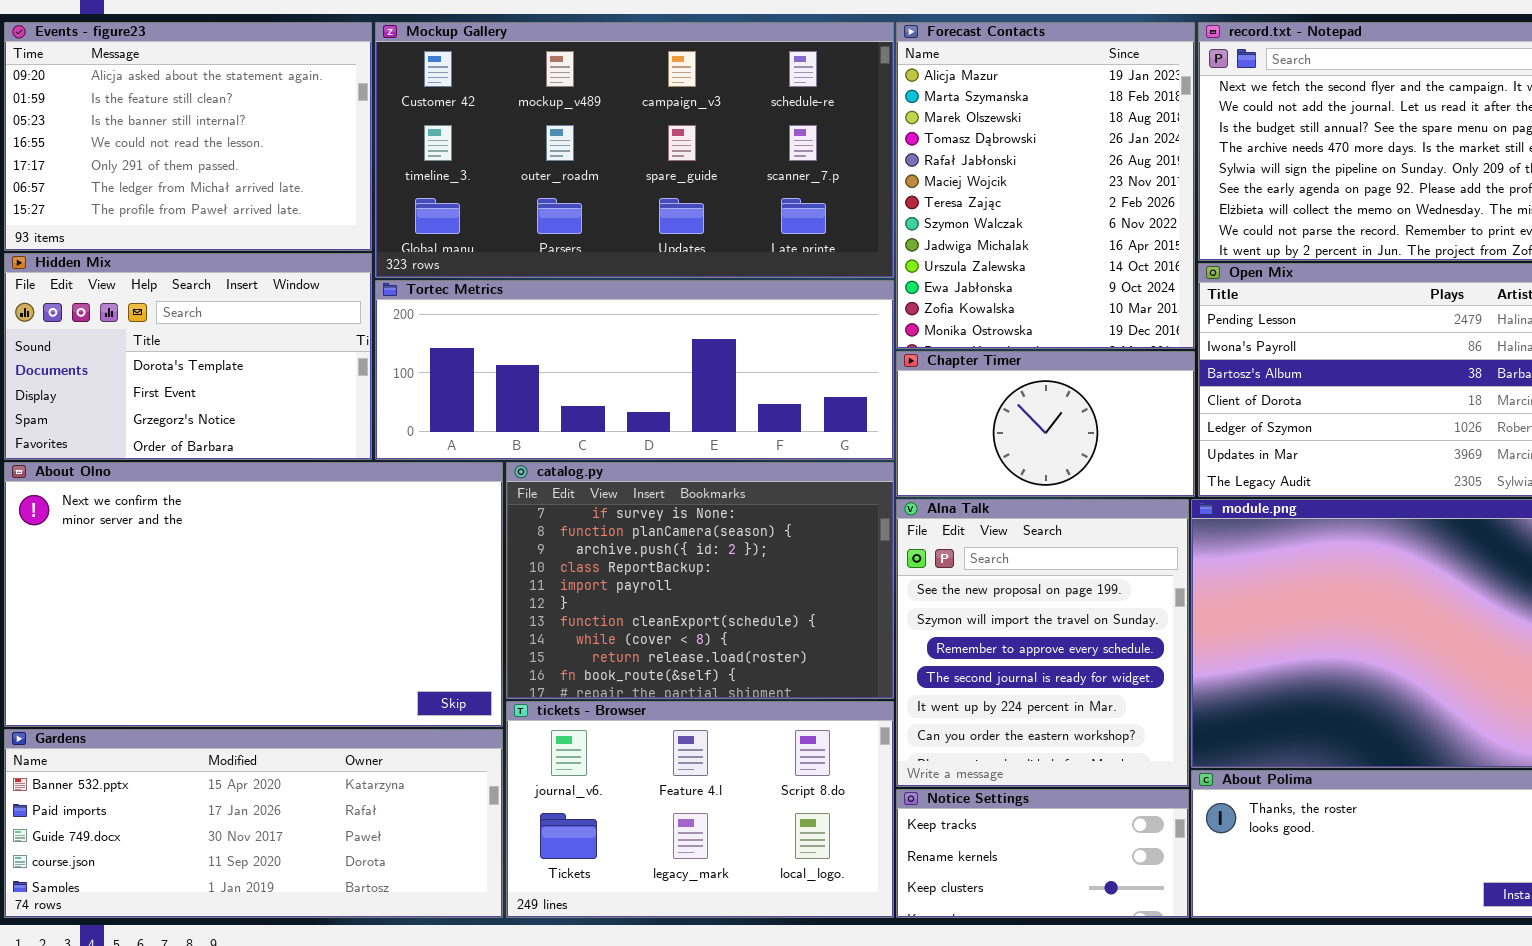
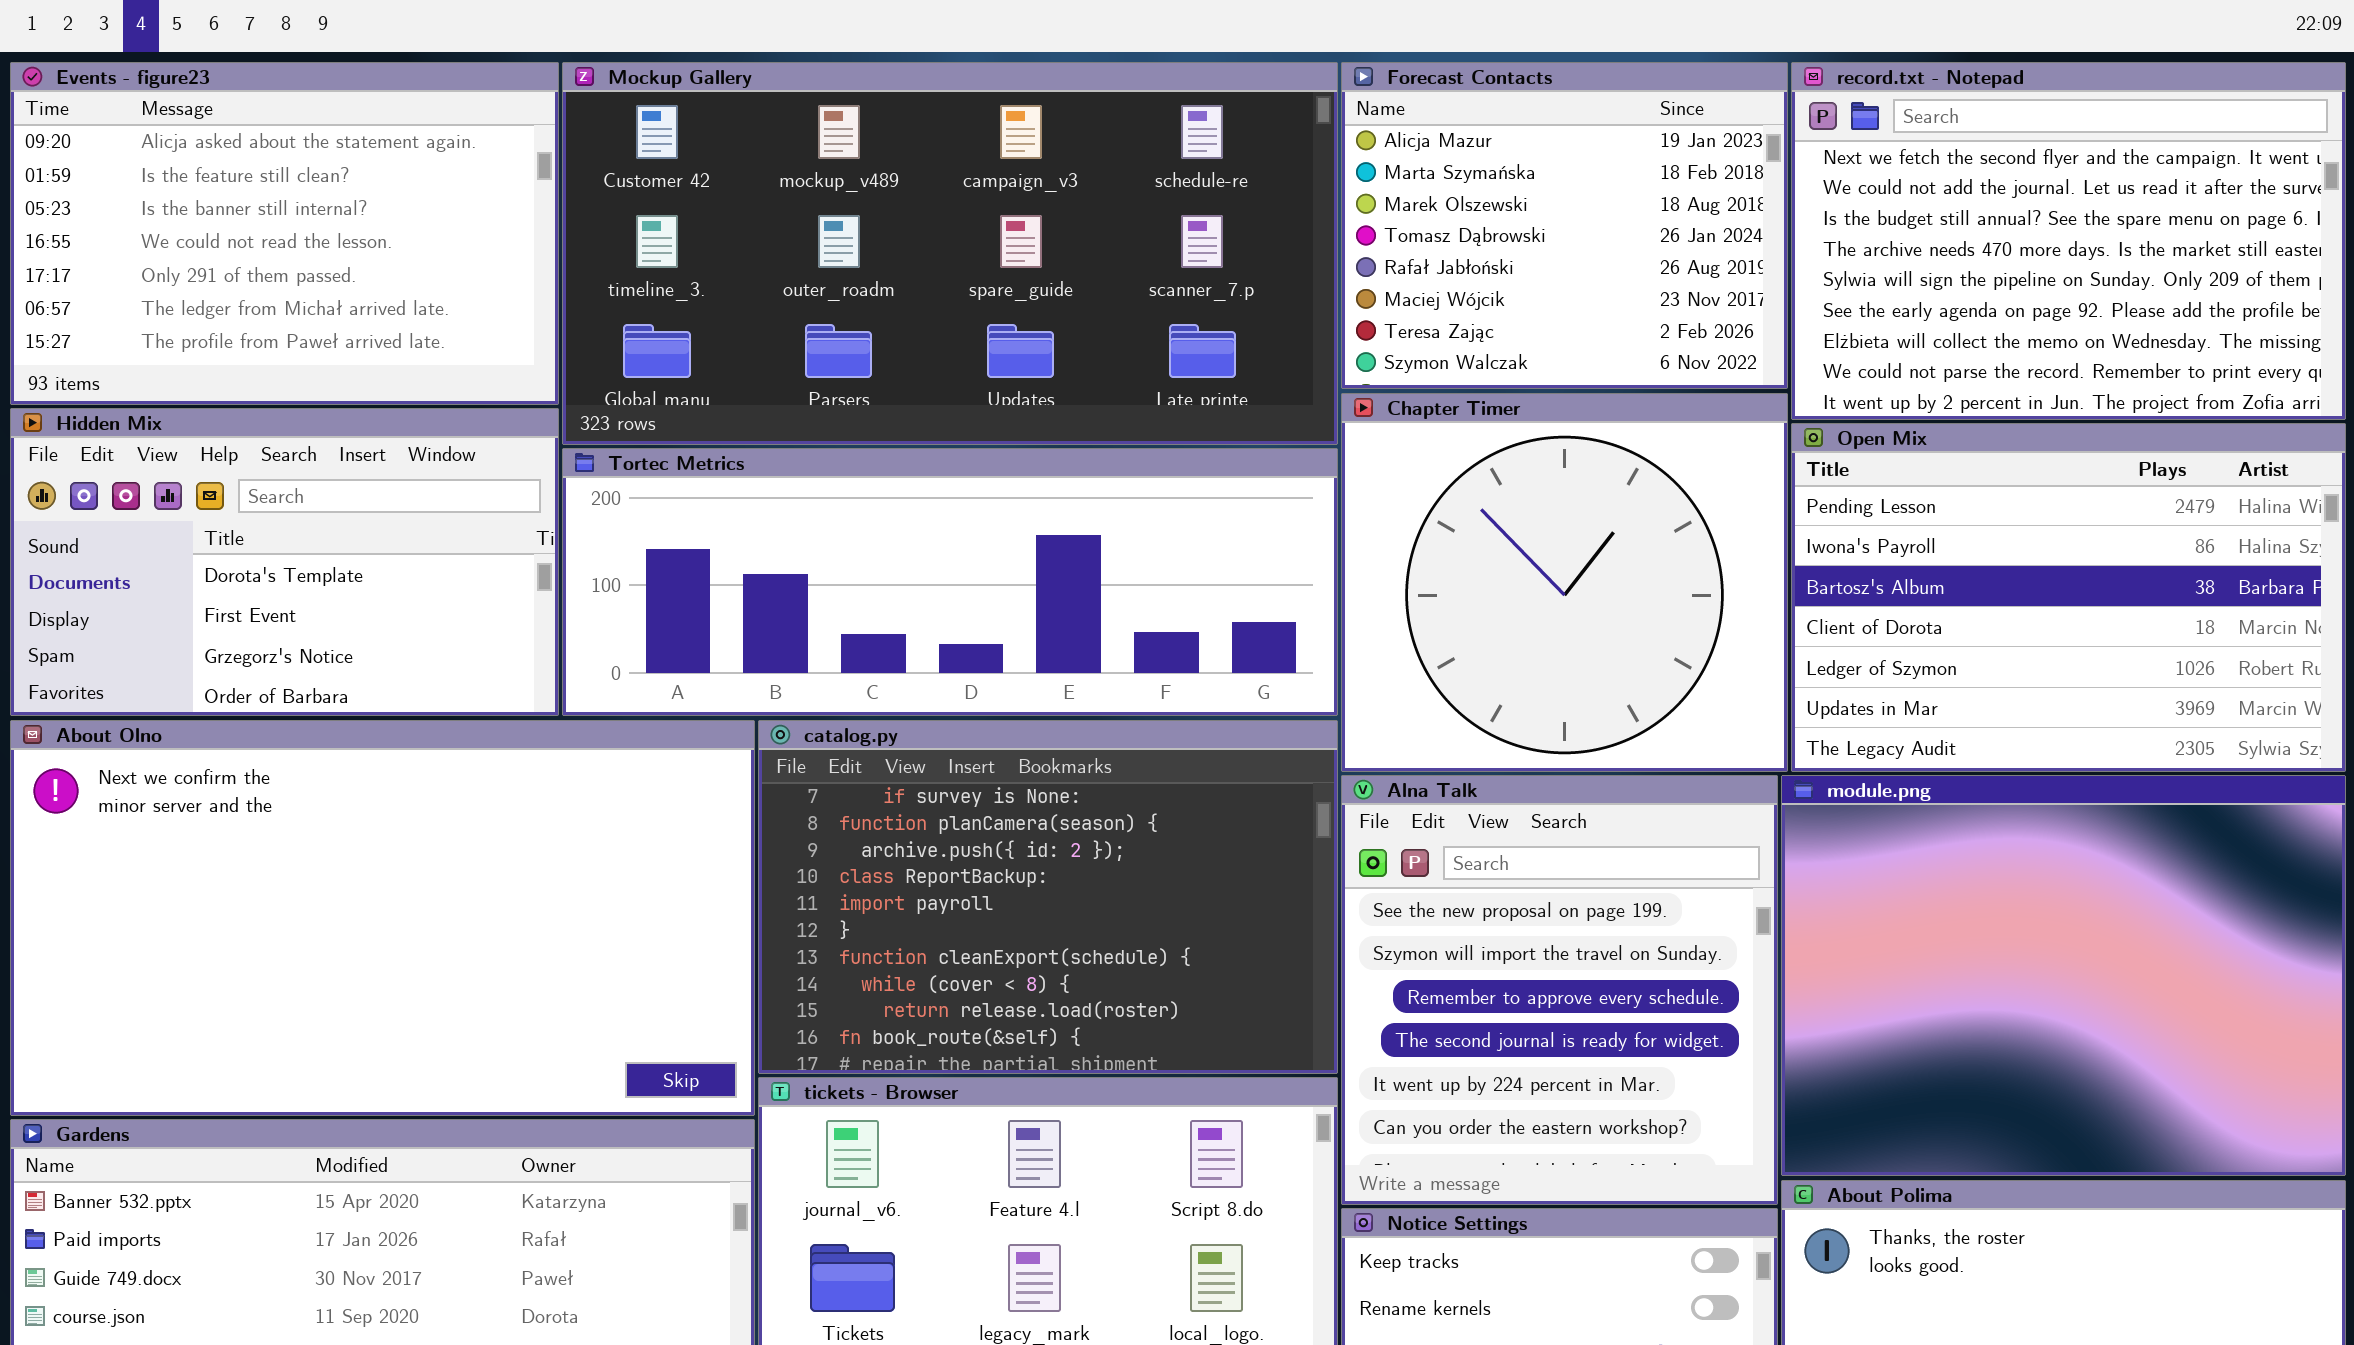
Forecast Contacts: [896,22,1195,349] -> [1341,62,1788,389], resized
Chapter Timer: [896,351,1195,497] -> [1341,393,1788,772], resized

